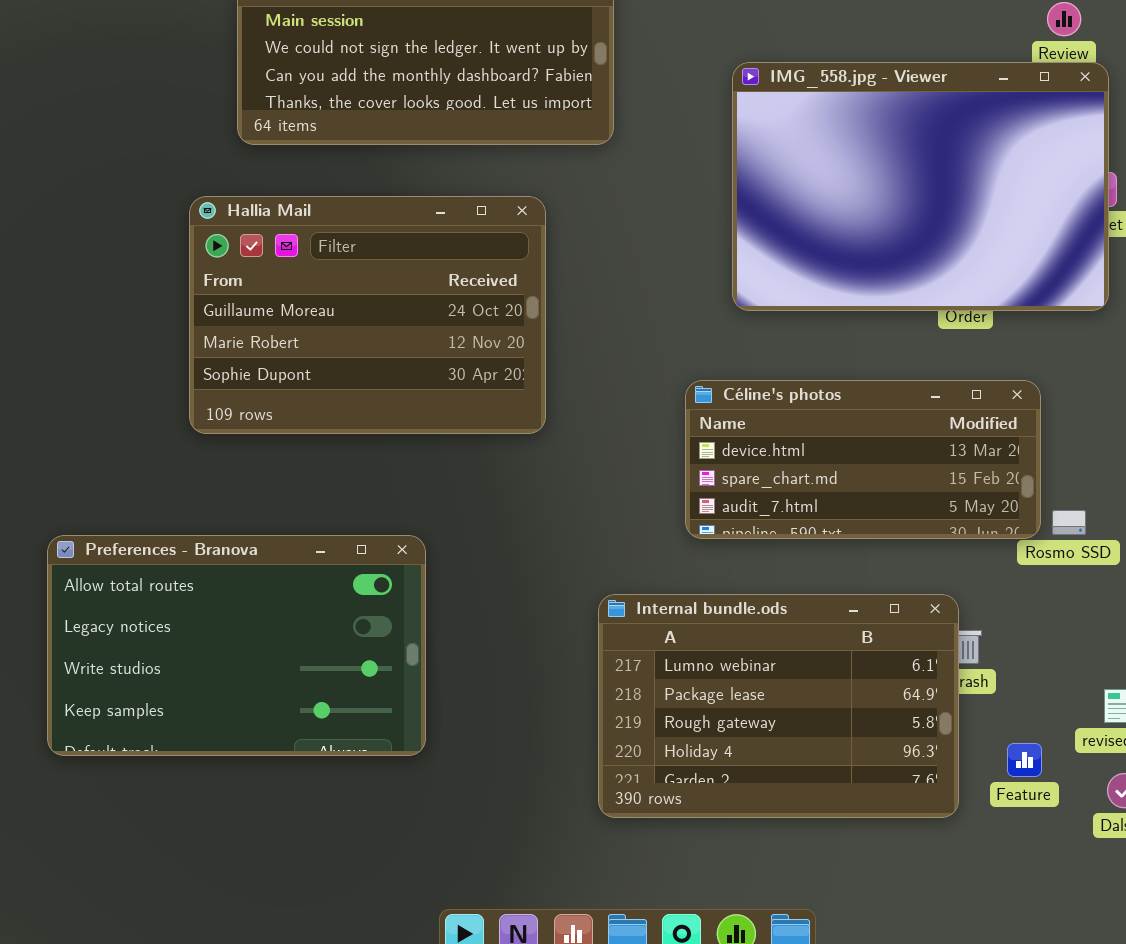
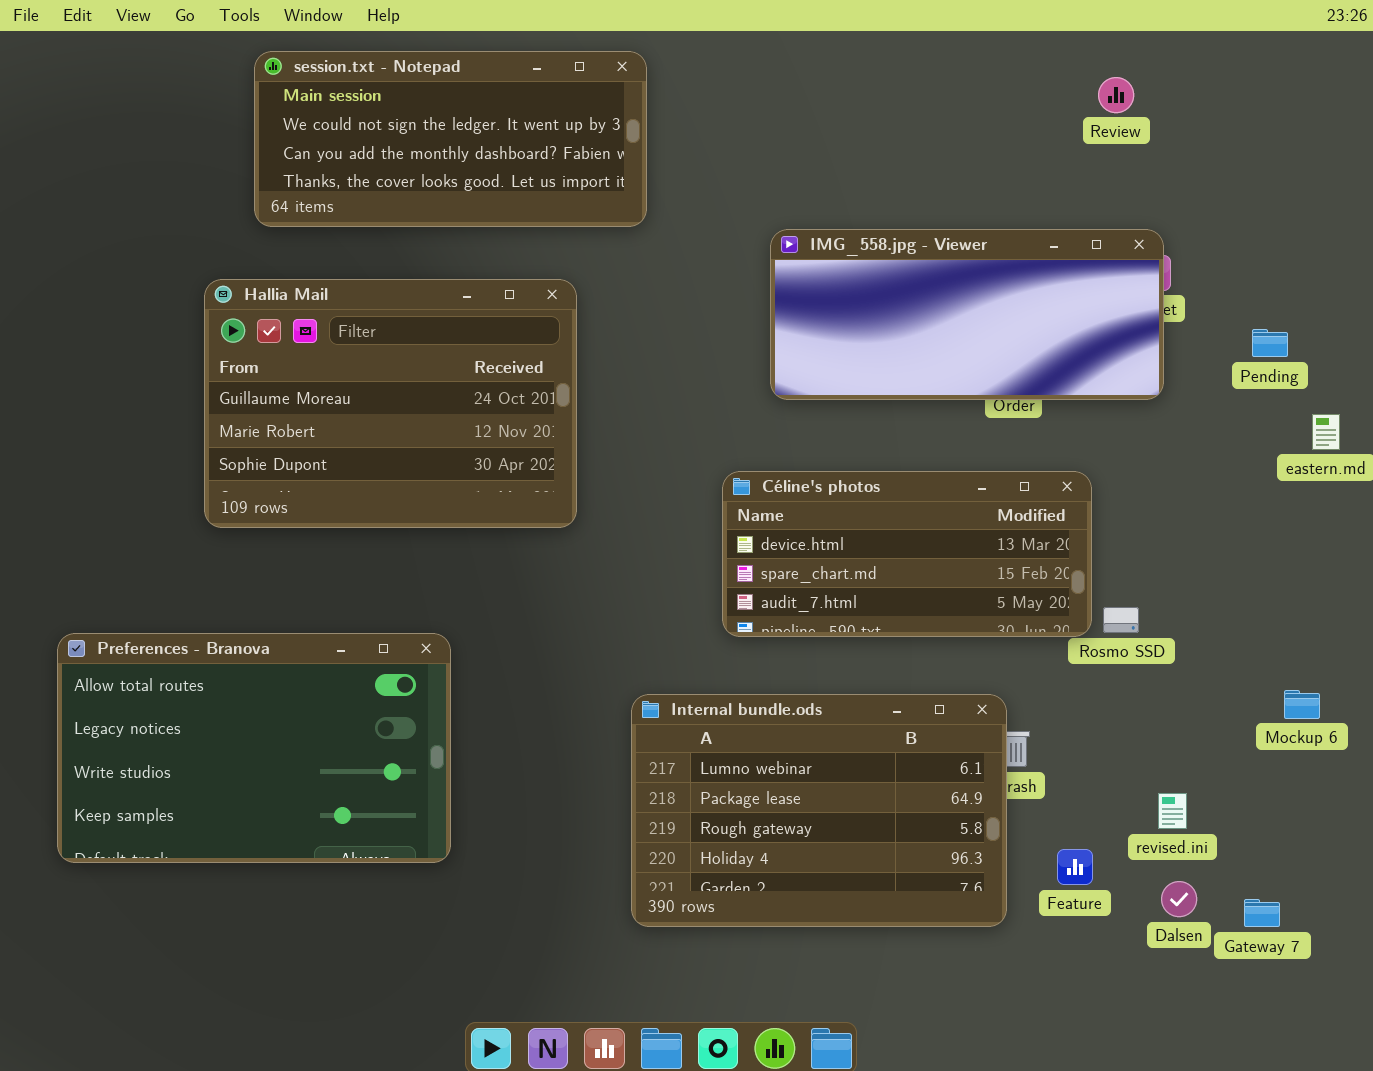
IMG_558.jpg - Viewer: [732,62,1109,311] -> [770,229,1164,400], resized

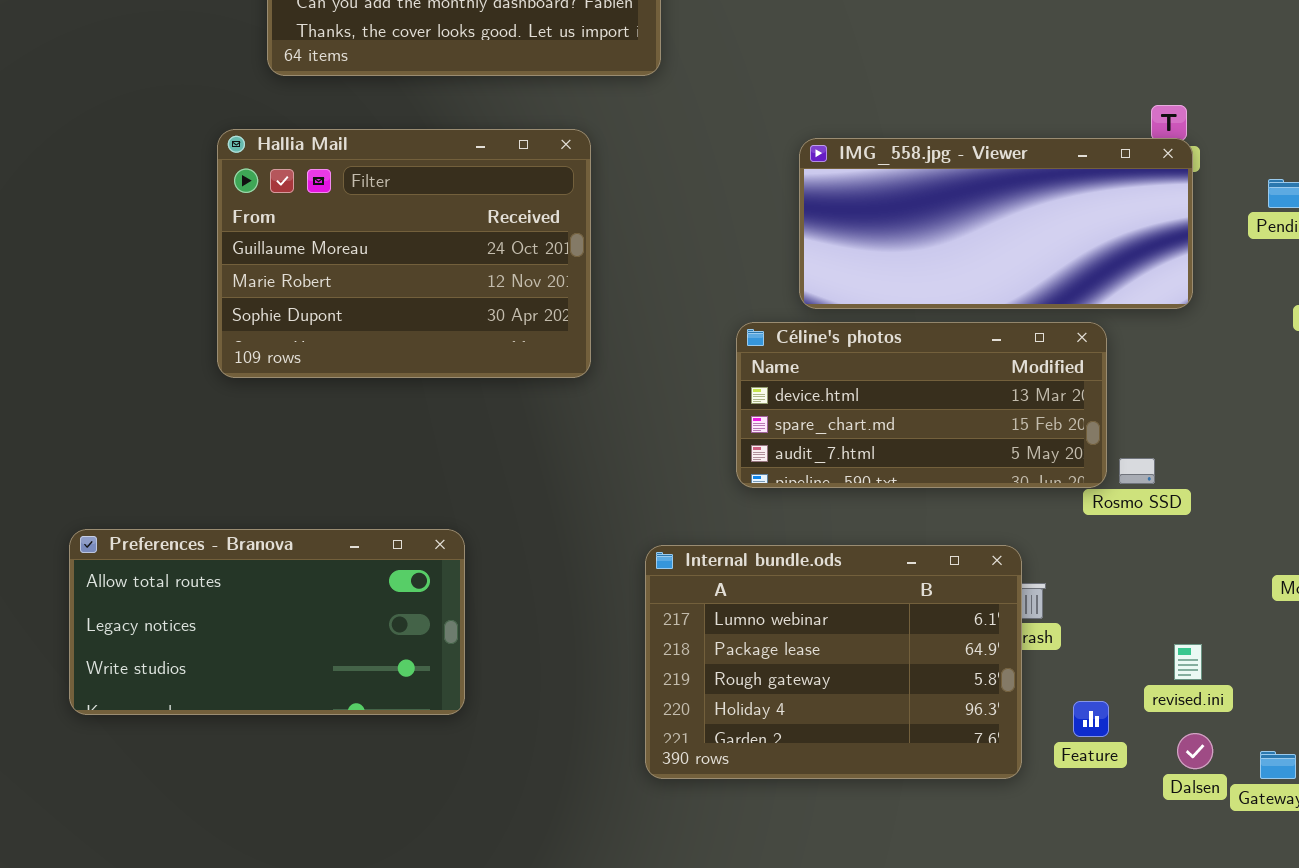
IMG_558.jpg - Viewer: [770,229,1164,400] -> [799,138,1193,309], moved
Preferences - Branova: [57,633,451,863] -> [69,529,465,715], resized

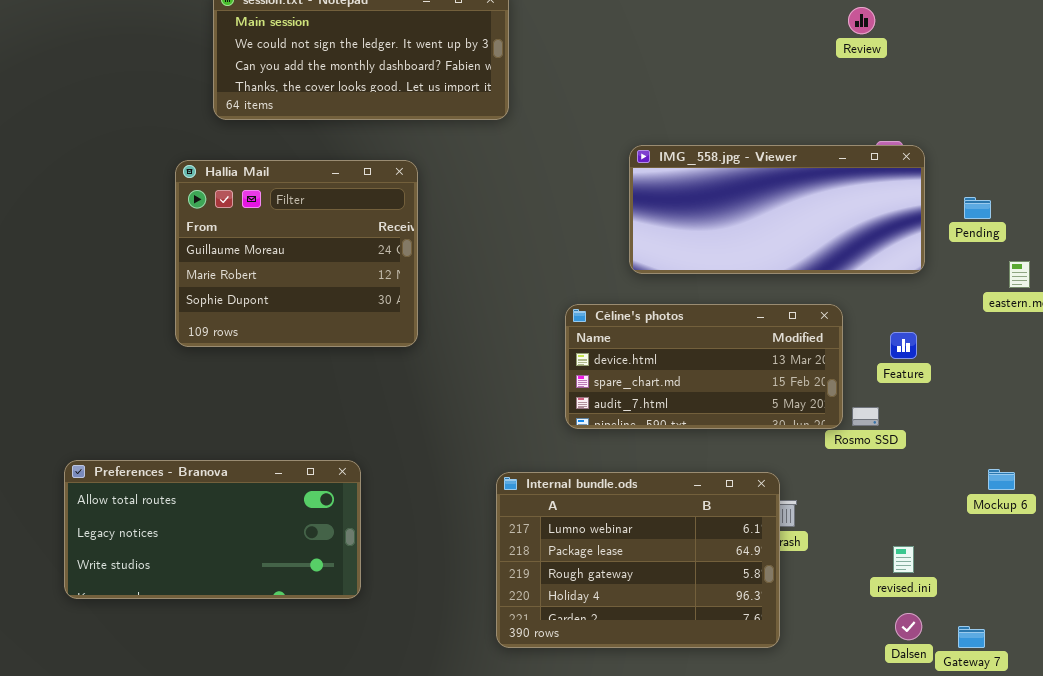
Hallia Mail: [217,129,591,378] -> [175,160,418,347], resized
IMG_558.jpg - Viewer: [799,138,1193,309] -> [629,145,925,274], moved
Feature: [1073,701,1109,737] -> [890,332,917,359], moved

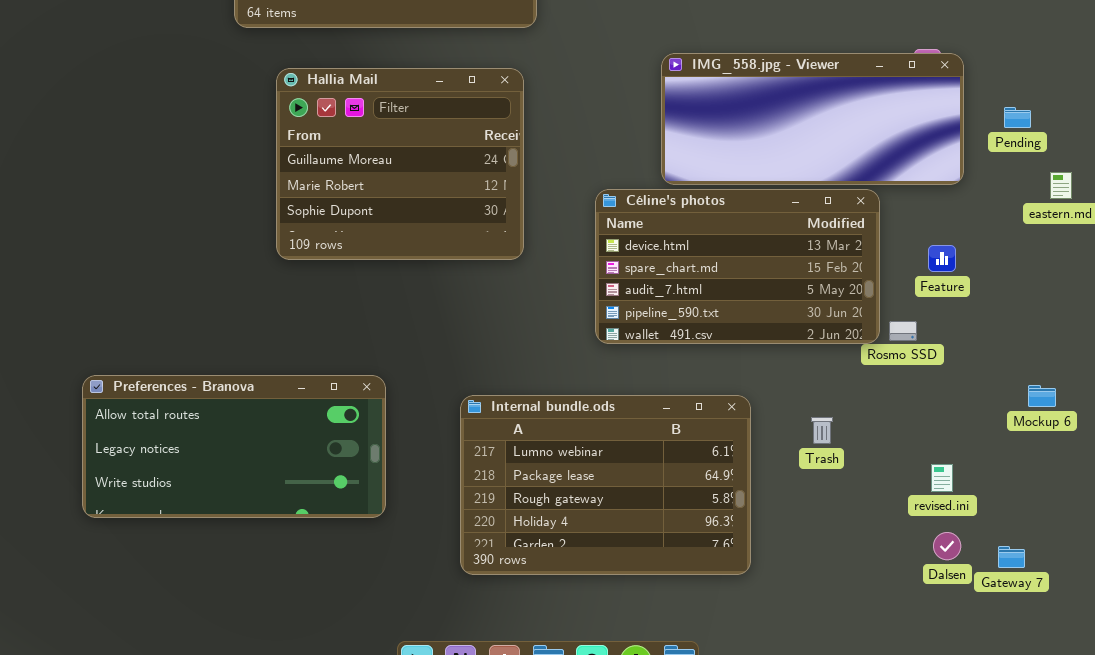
Hallia Mail: [175,160,418,347] -> [276,68,524,260], moved
Céline's photos: [565,304,843,429] -> [595,189,880,344], resized
Internal bundle.ods: [496,472,780,648] -> [460,395,751,575], moved

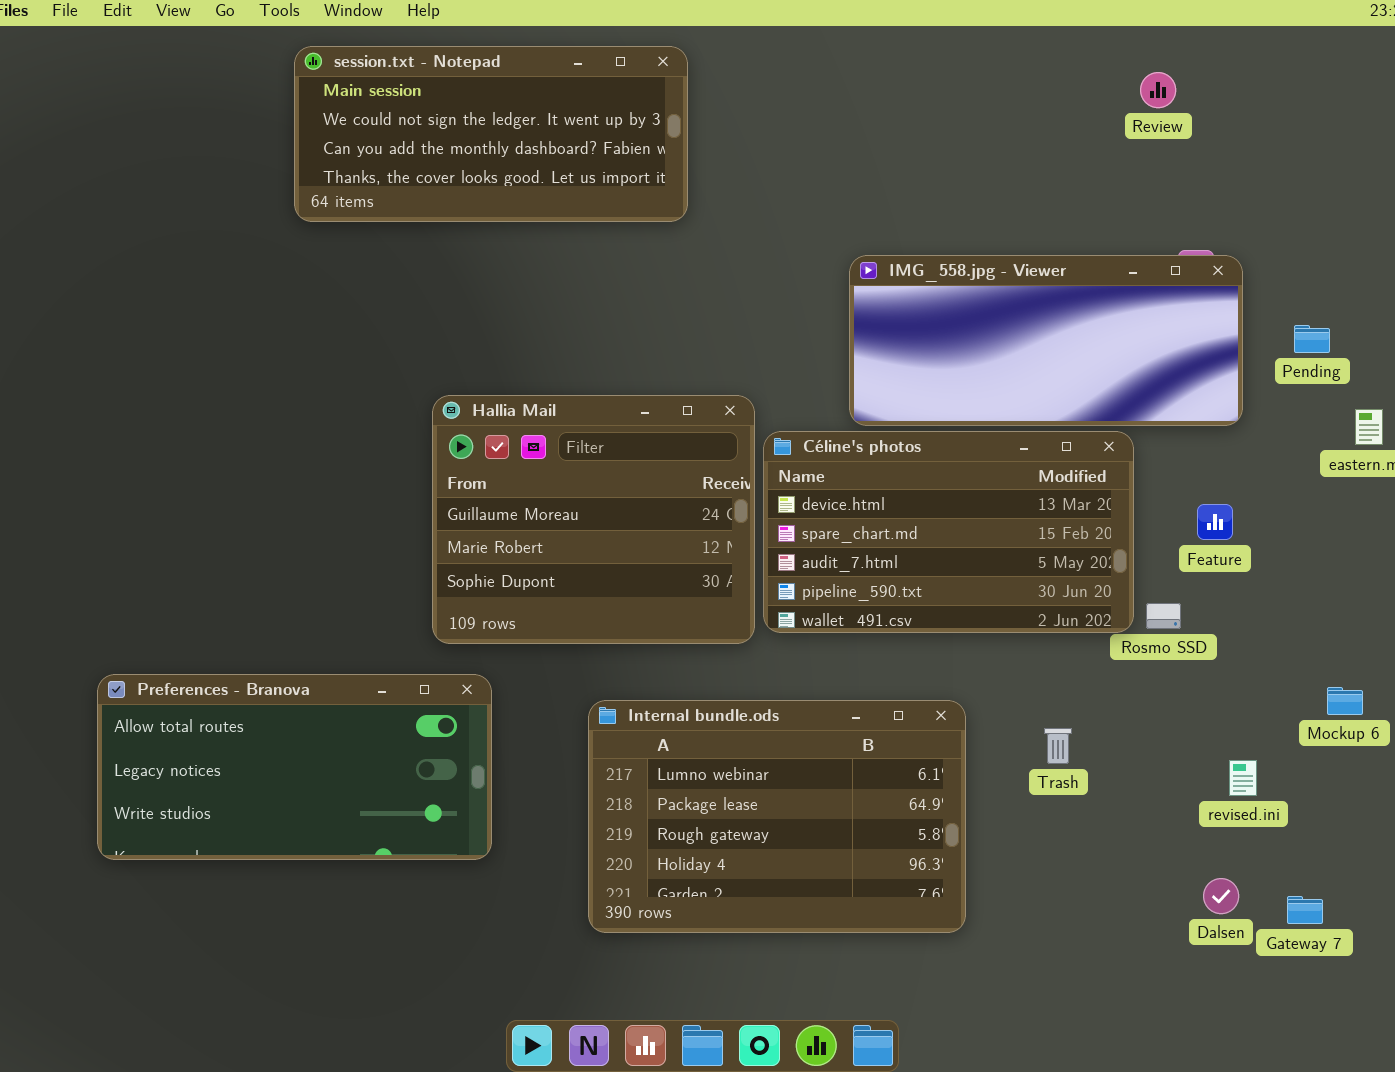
Hallia Mail: [276,68,524,260] -> [432,395,755,644], moved
revised.ini: [931,464,953,492] -> [1229,760,1257,796], moved

